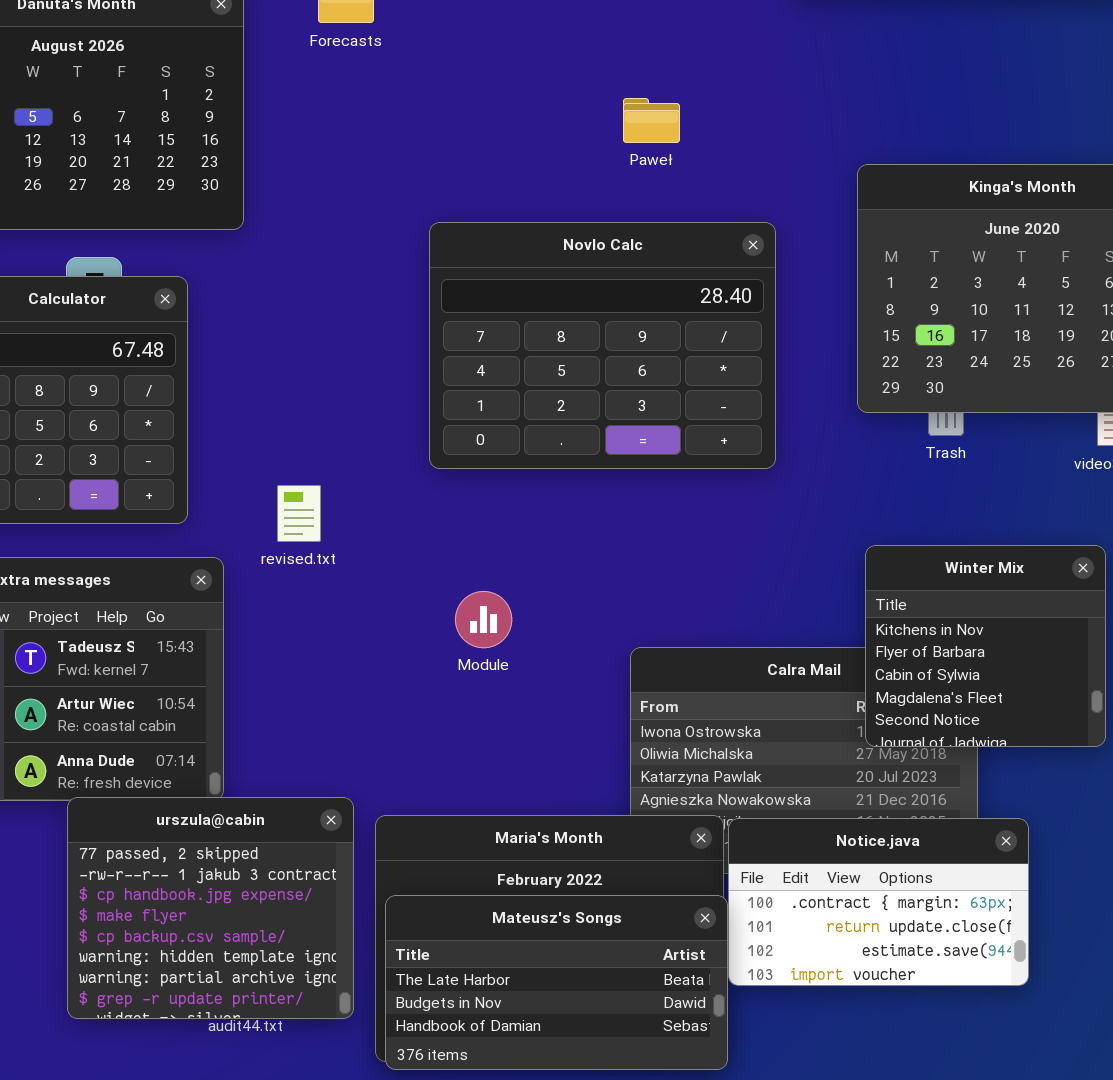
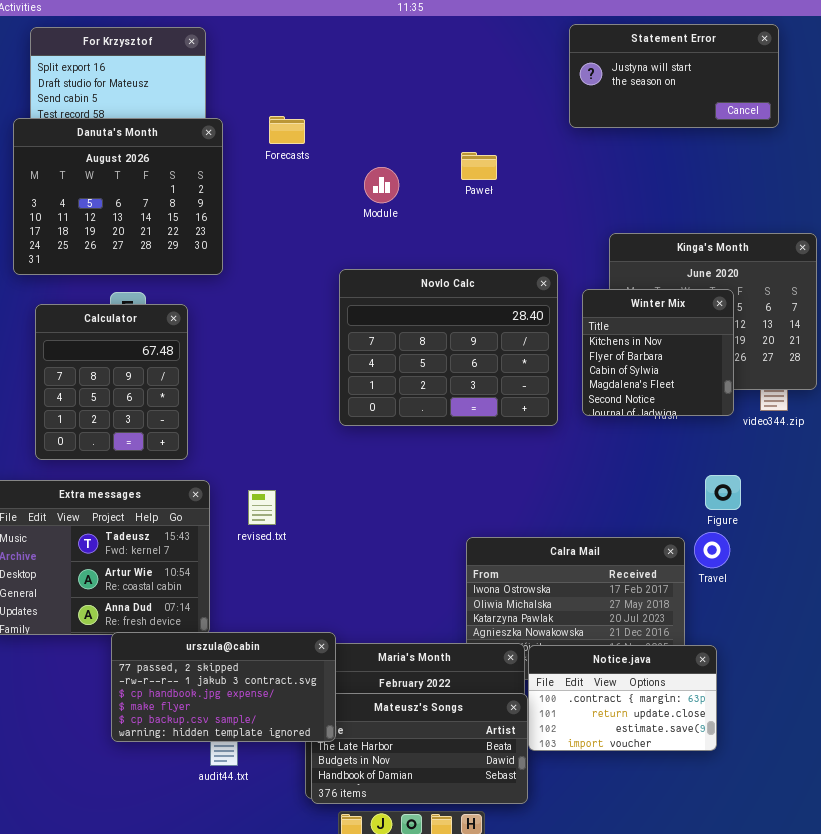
Paweł: [623,98,680,143] -> [461,152,497,180], moved
revised.txt: [277,485,321,542] -> [248,490,276,525], moved
Winter Mix: [865,545,1106,747] -> [582,289,734,416], moved
Module: [455,591,512,648] -> [364,167,399,203], moved
urszula@cabin: [67,797,354,1019] -> [111,632,336,742], resized

